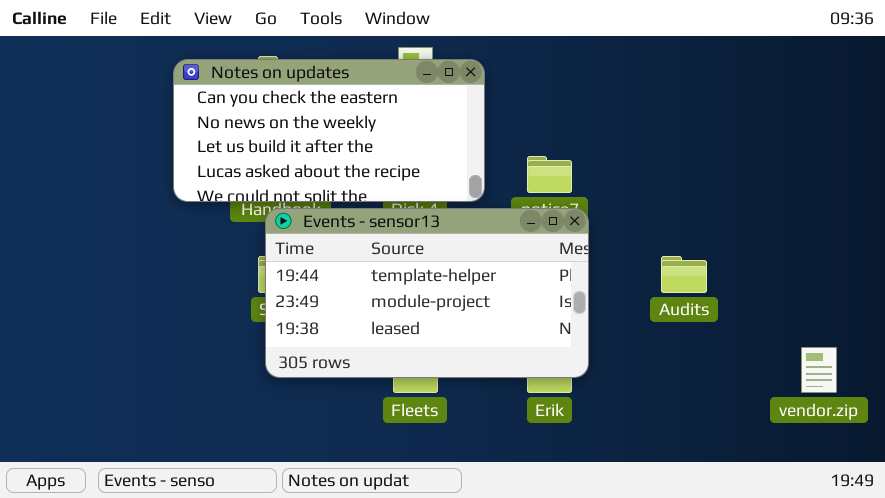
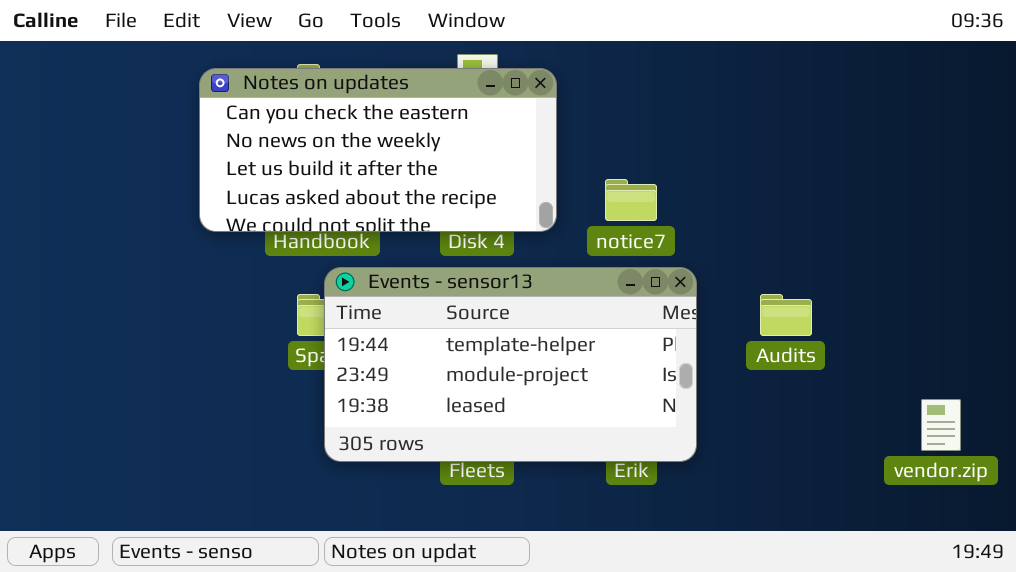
Events - sensor13: [265,208,589,378] -> [324,267,697,462], moved

